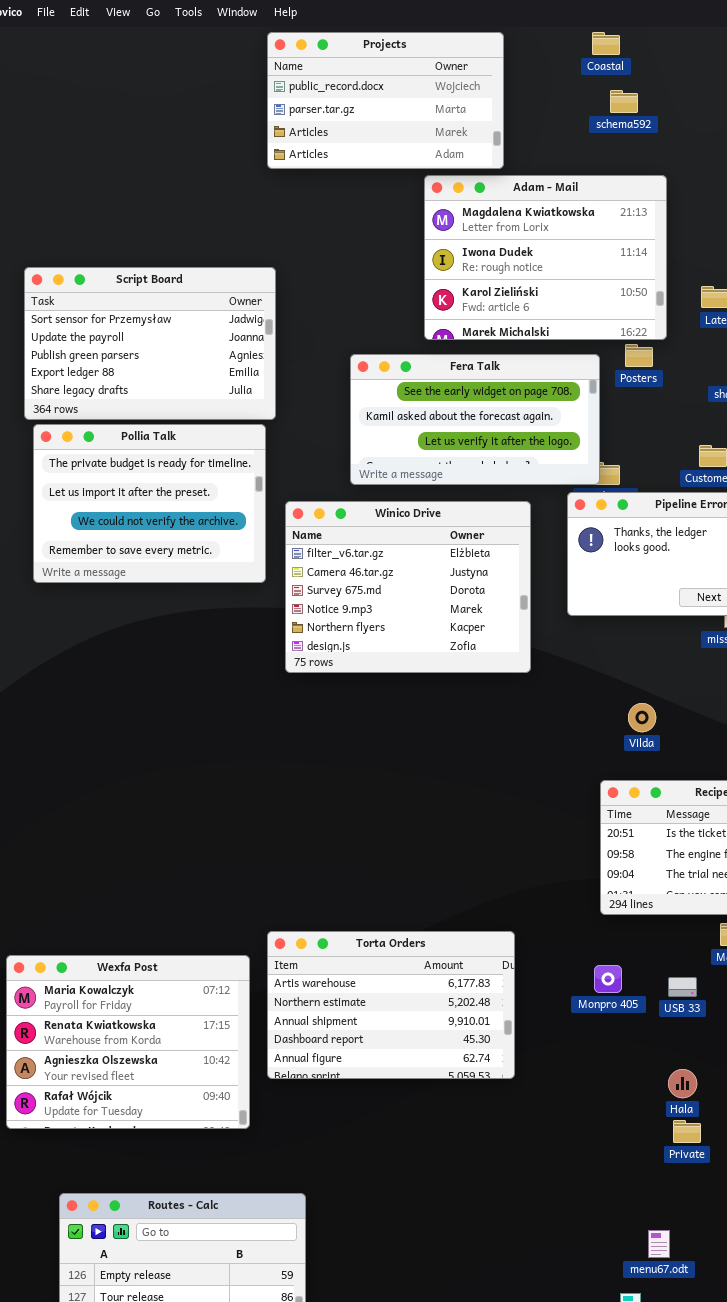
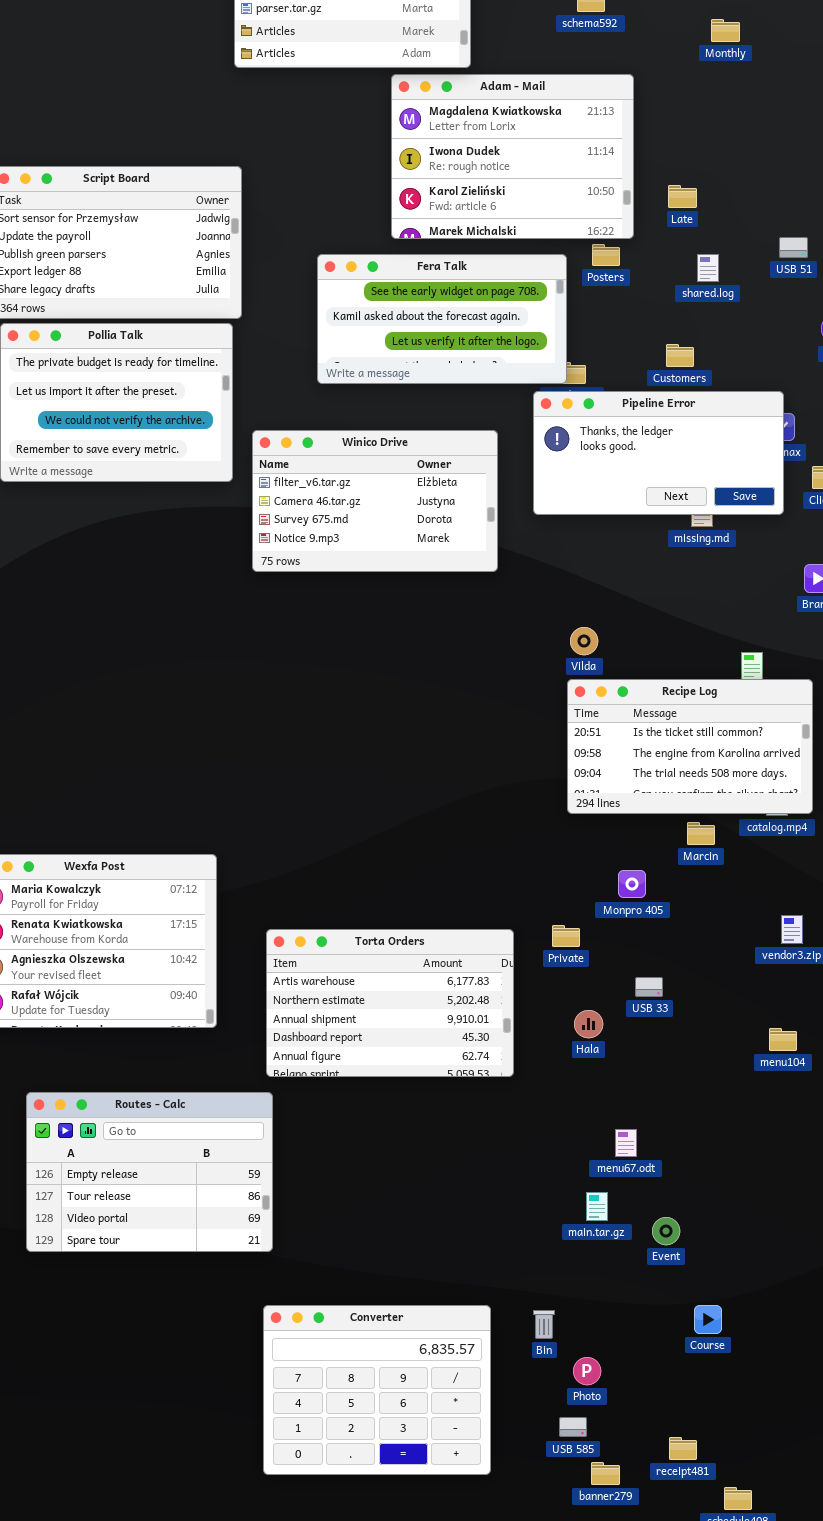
Winico Drive: [285,501,531,673] -> [252,430,498,572], resized
Vilda: [628,703,656,732] -> [570,627,598,655], moved
Torta Orders: [267,931,515,1079] -> [266,929,514,1077], moved
Monpro 405: [594,965,622,993] -> [618,870,646,898], moved
USB 33: [668,977,697,997] -> [635,977,663,997], moved
Hala: [668,1069,697,1098] -> [574,1010,603,1038], moved
Private: [673,1120,701,1143] -> [552,925,580,947], moved

